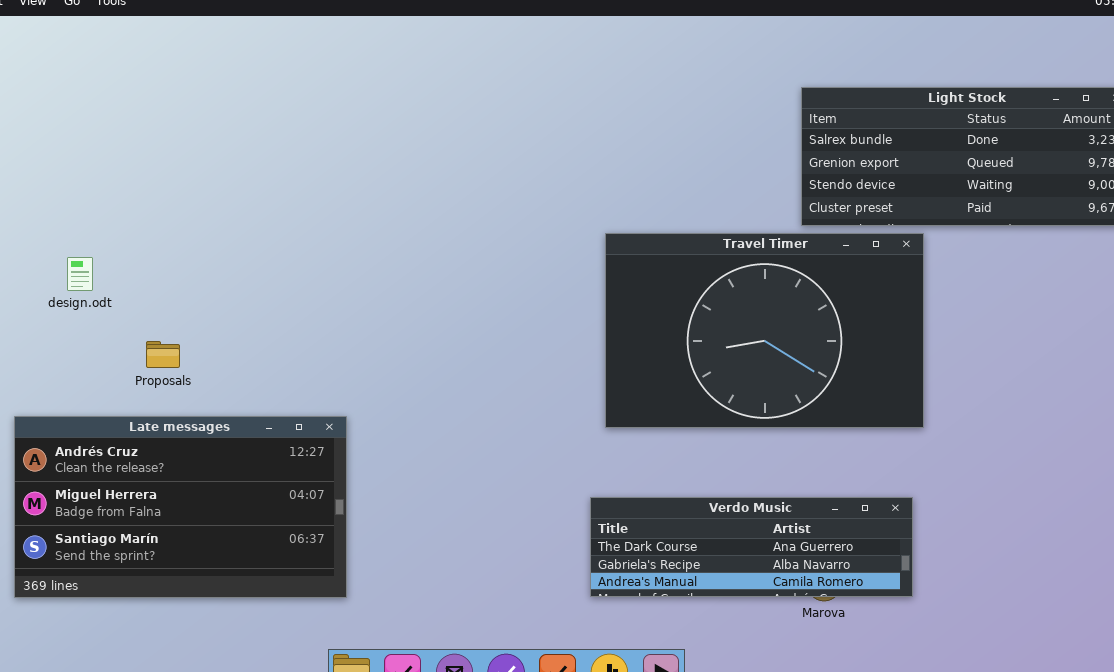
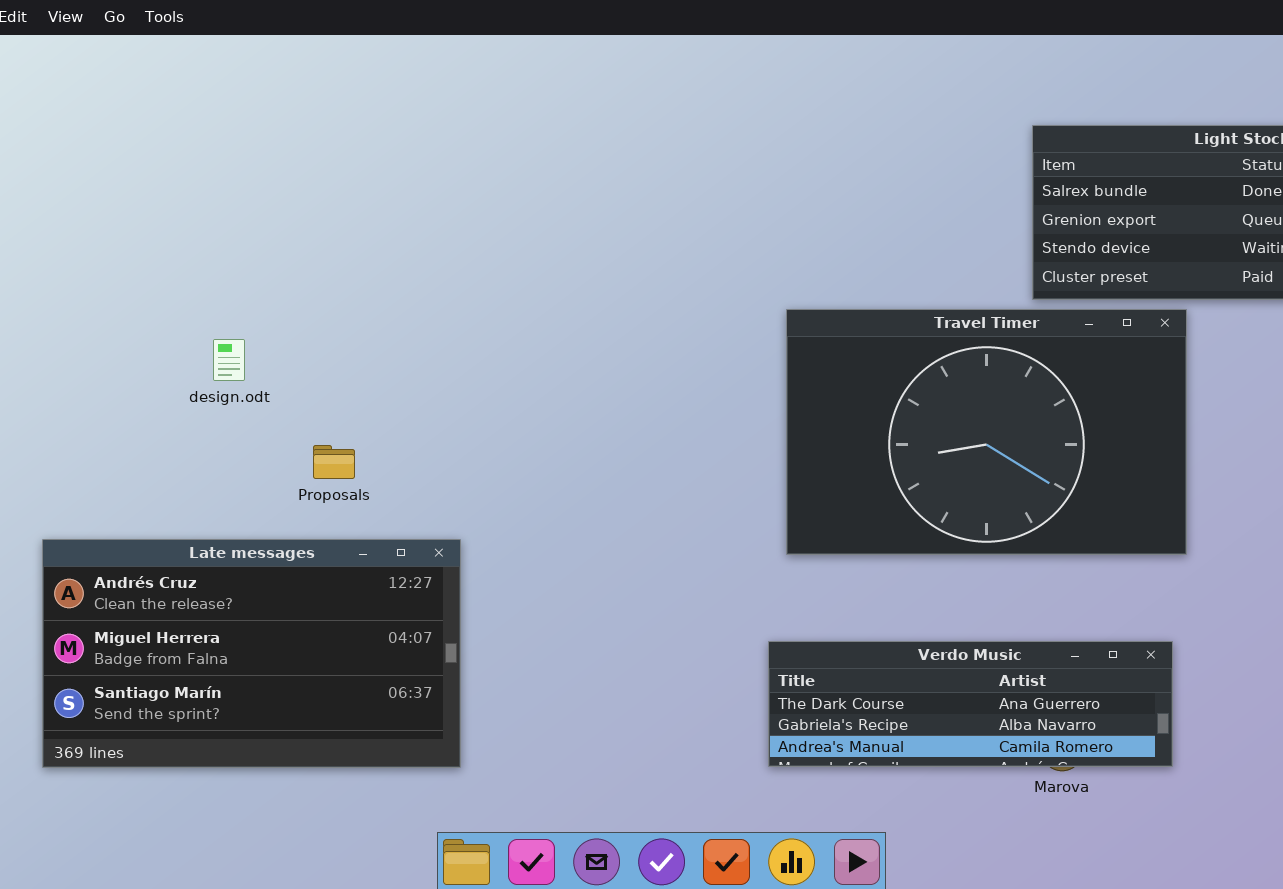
design.odt: [67,257,93,291] -> [213,339,245,381], moved
Proposals: [146,341,180,368] -> [313,445,355,479], moved

